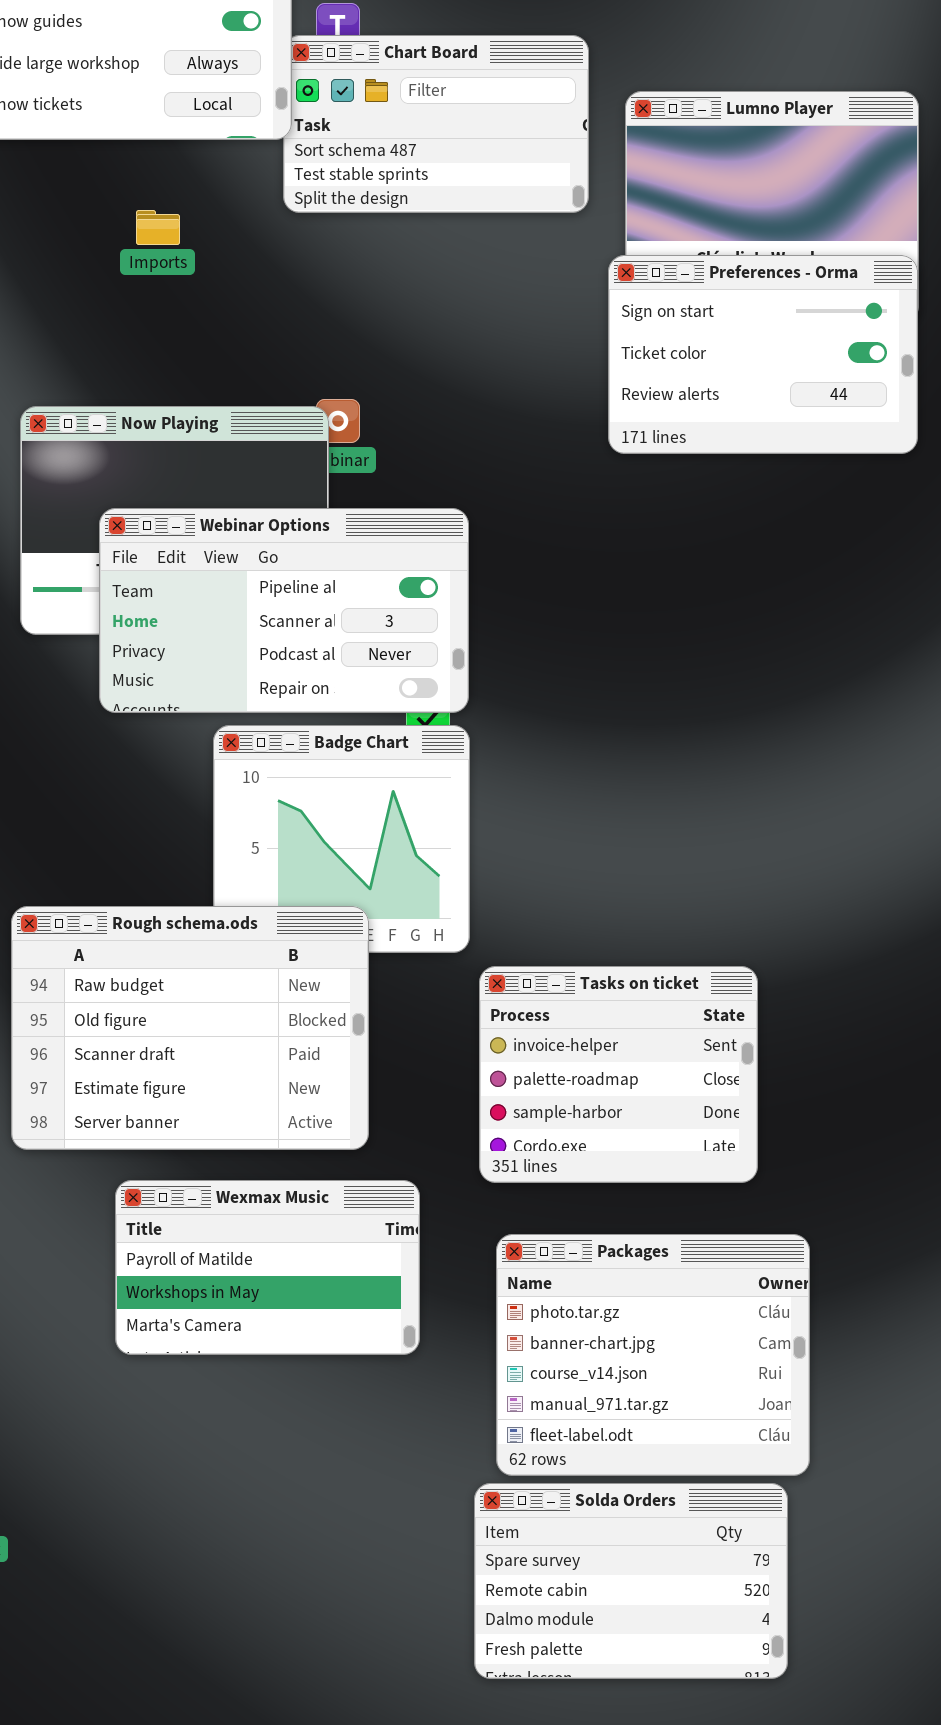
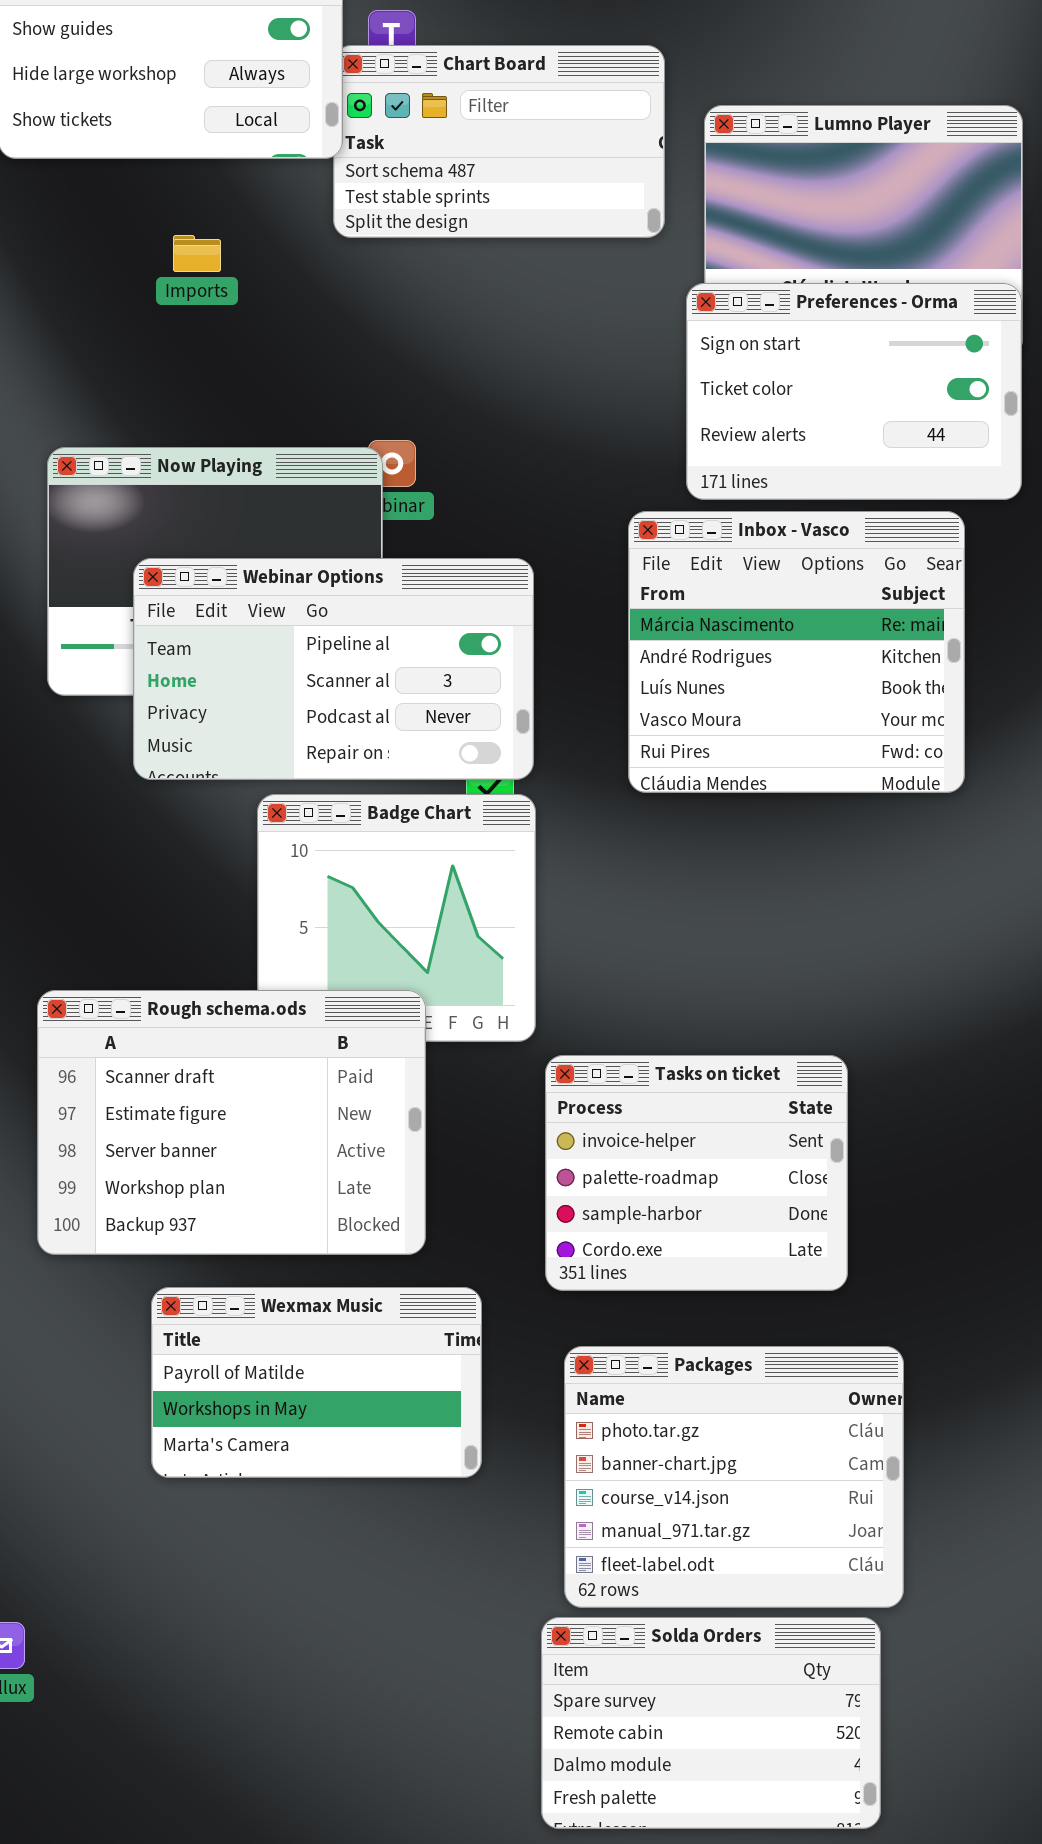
Inbox - Vasco: none -> [628,511,965,793], opened
Rough schema.ods: [11,906,369,1150] -> [37,990,426,1255], scrolled down 2 rows

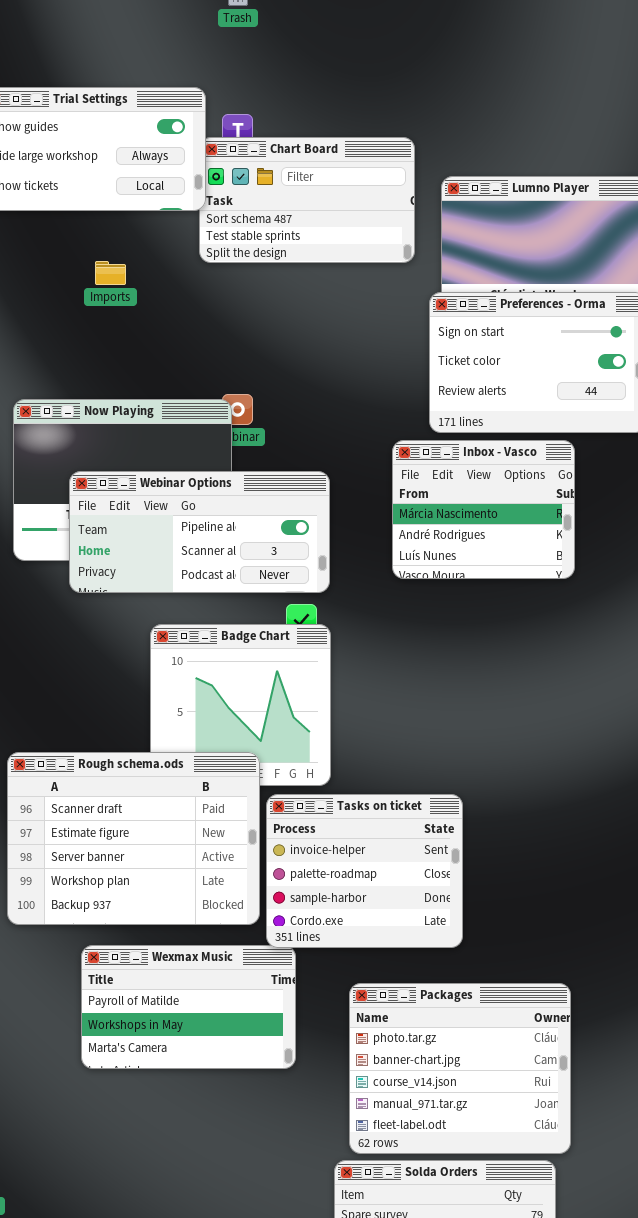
Inbox - Vasco: [628,511,965,793] -> [392,440,575,579], resized
Webinar Options: [133,558,534,780] -> [69,471,330,593], resized
Tasks on ticket: [545,1055,848,1291] -> [266,794,463,948], moved

